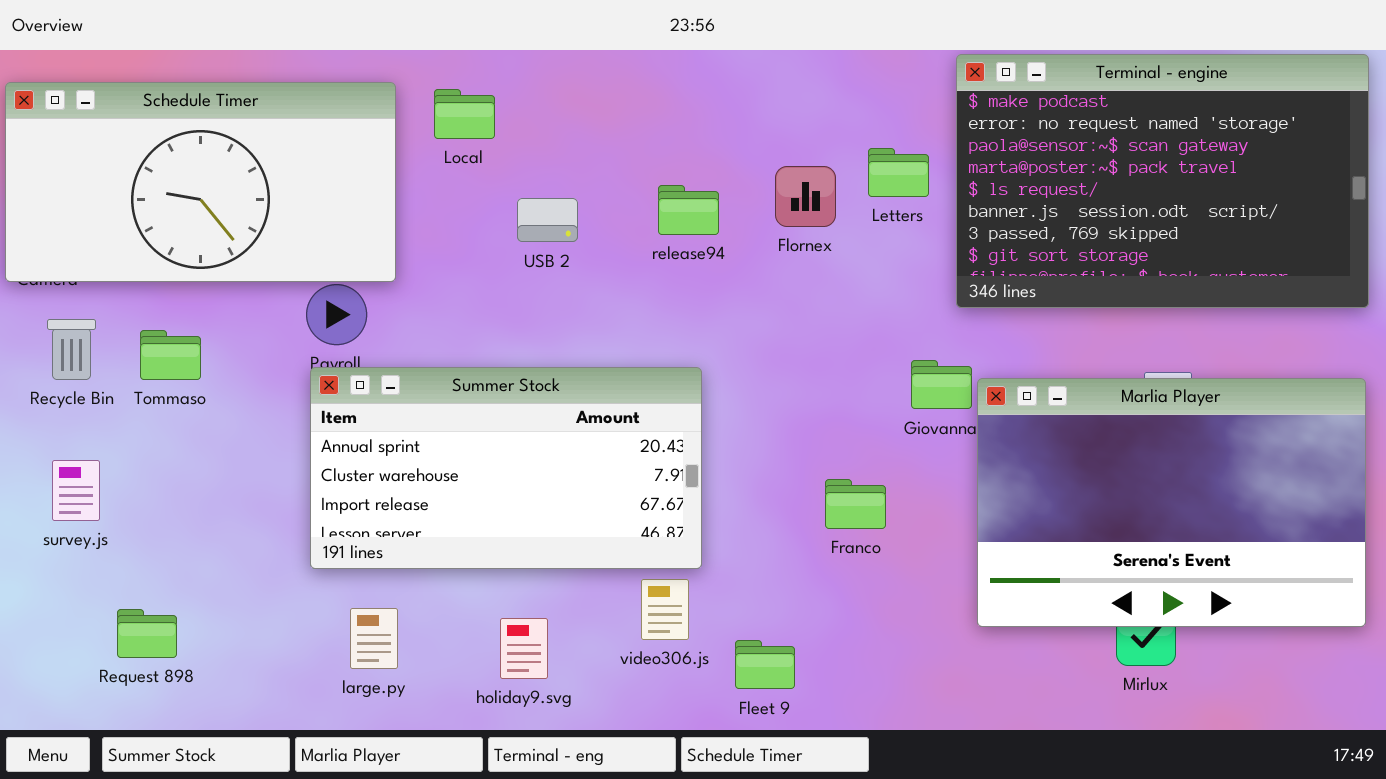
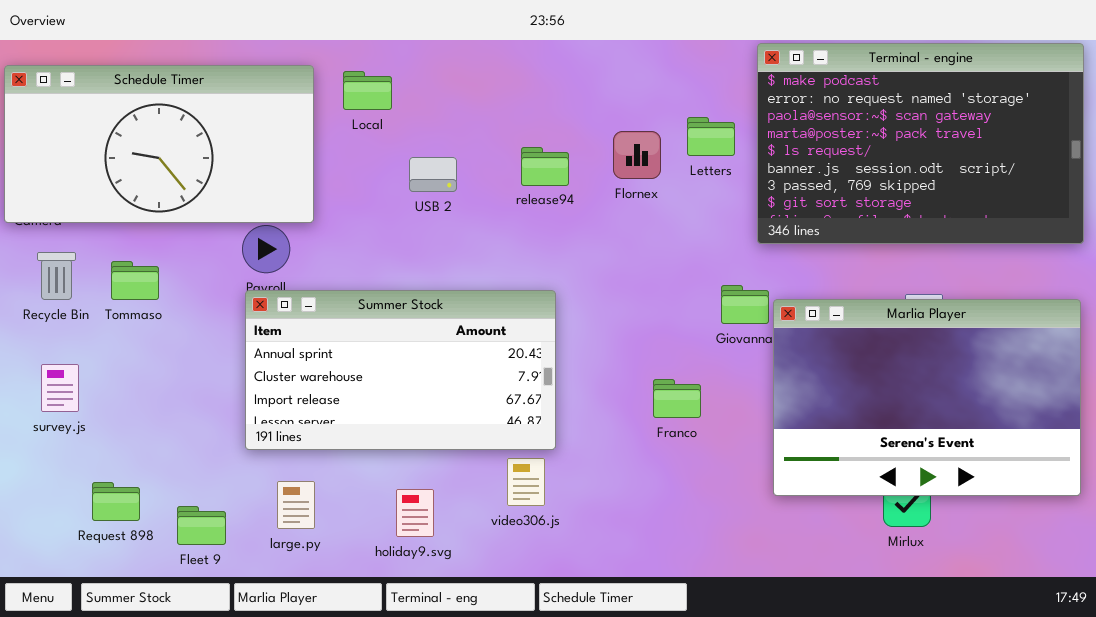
Fleet 9: [735,640,795,689] -> [177,506,226,545], moved

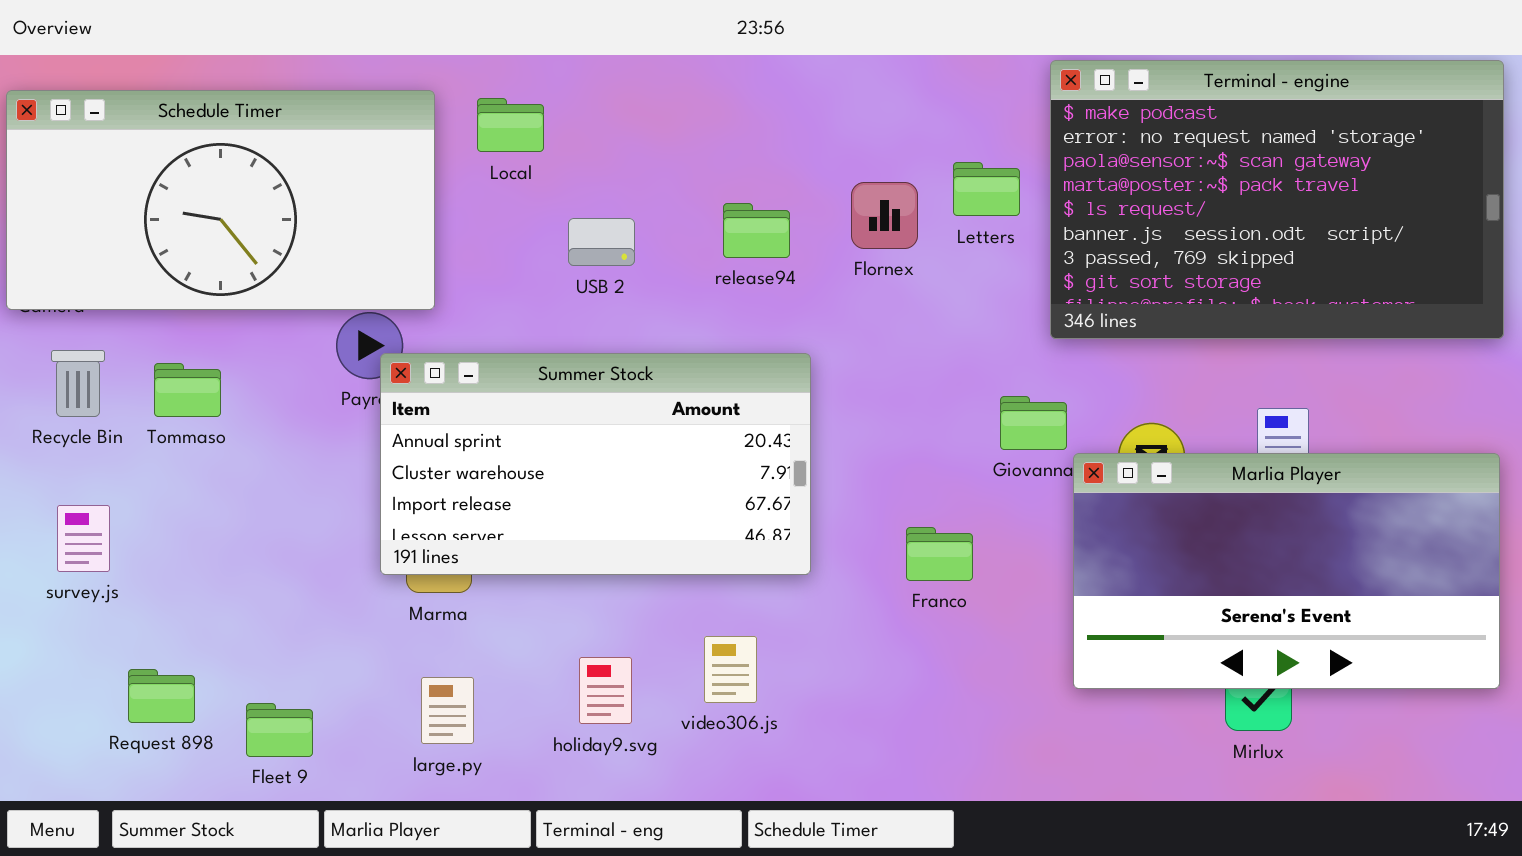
Summer Stock: [245,290,556,450] -> [380,353,811,575], moved
Marlia Player: [773,299,1081,496] -> [1073,453,1500,689], resized
large.py: [277,481,315,529] -> [421,677,474,744], moved
holiday9.svg: [396,489,434,537] -> [579,657,632,724], moved

